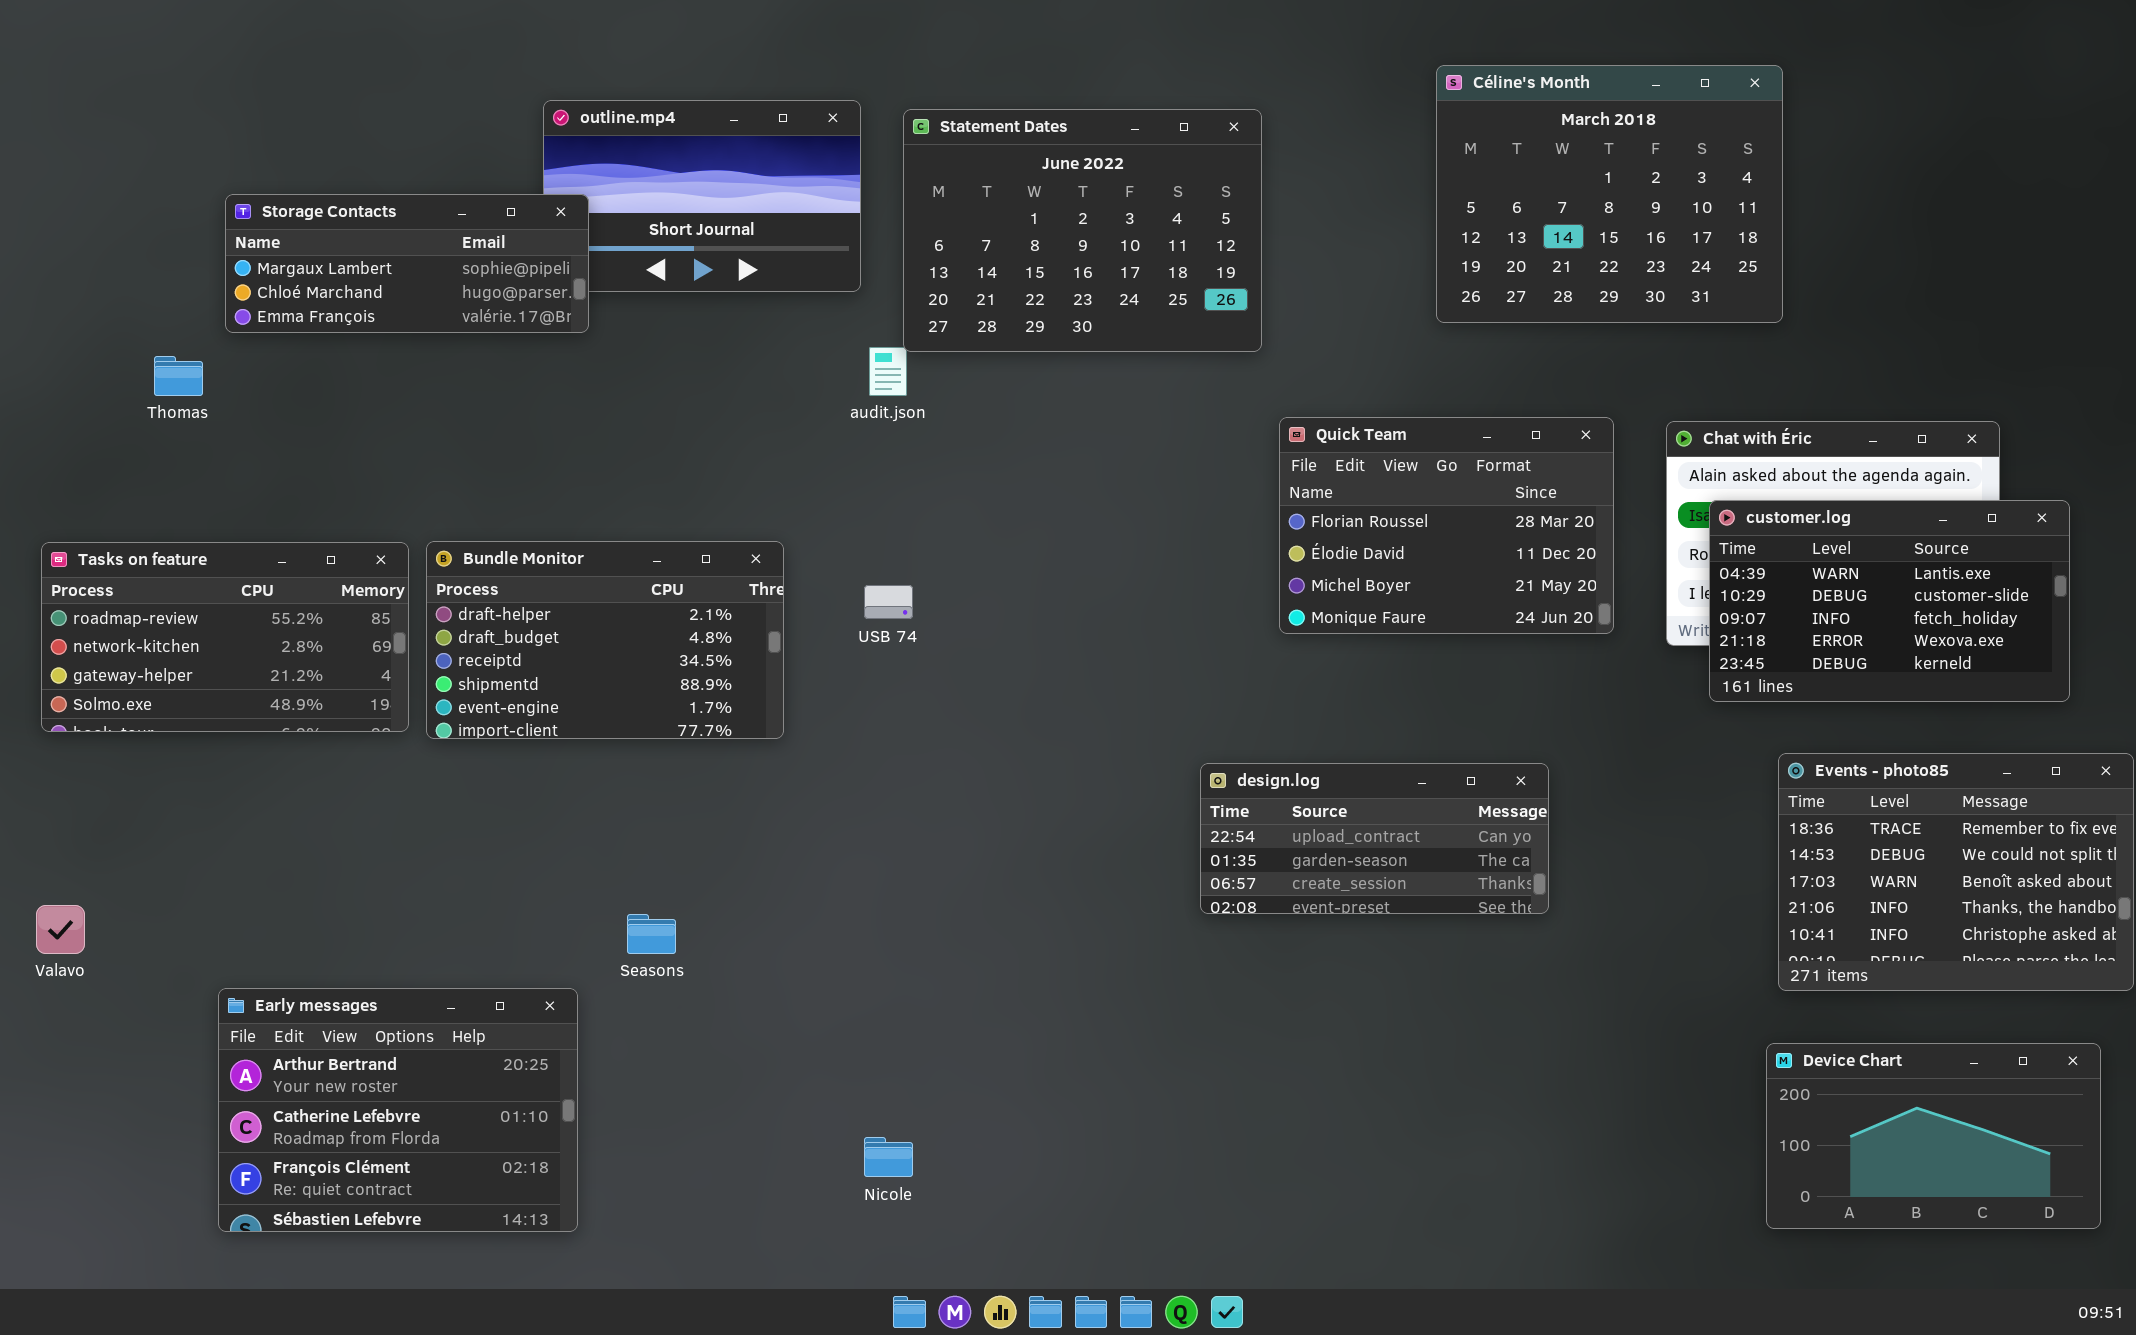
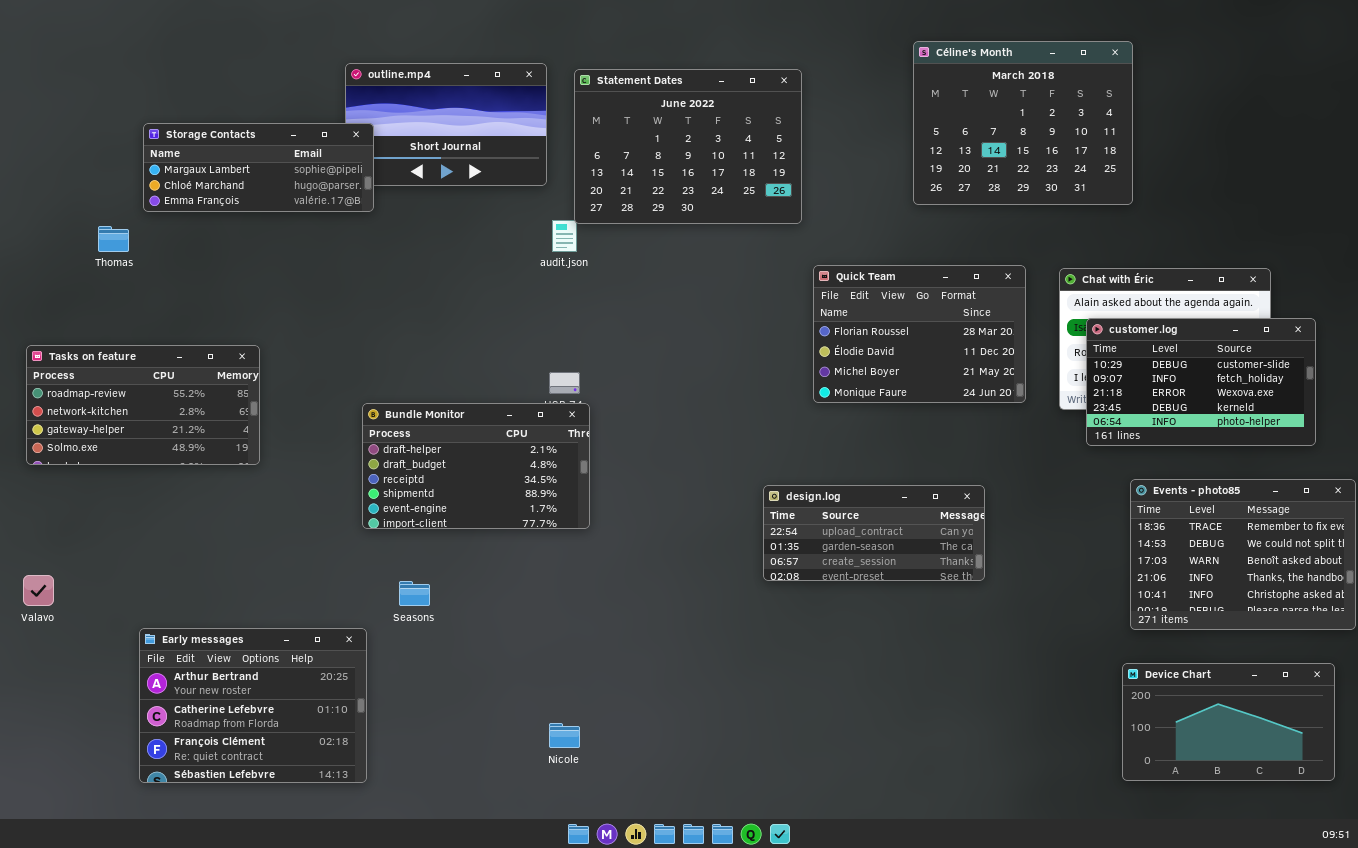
customer.log: [1709,500,2070,702] -> [1086,318,1316,446], scrolled down 1 row
Bundle Monitor: [426,541,784,739] -> [362,403,590,529], moved

